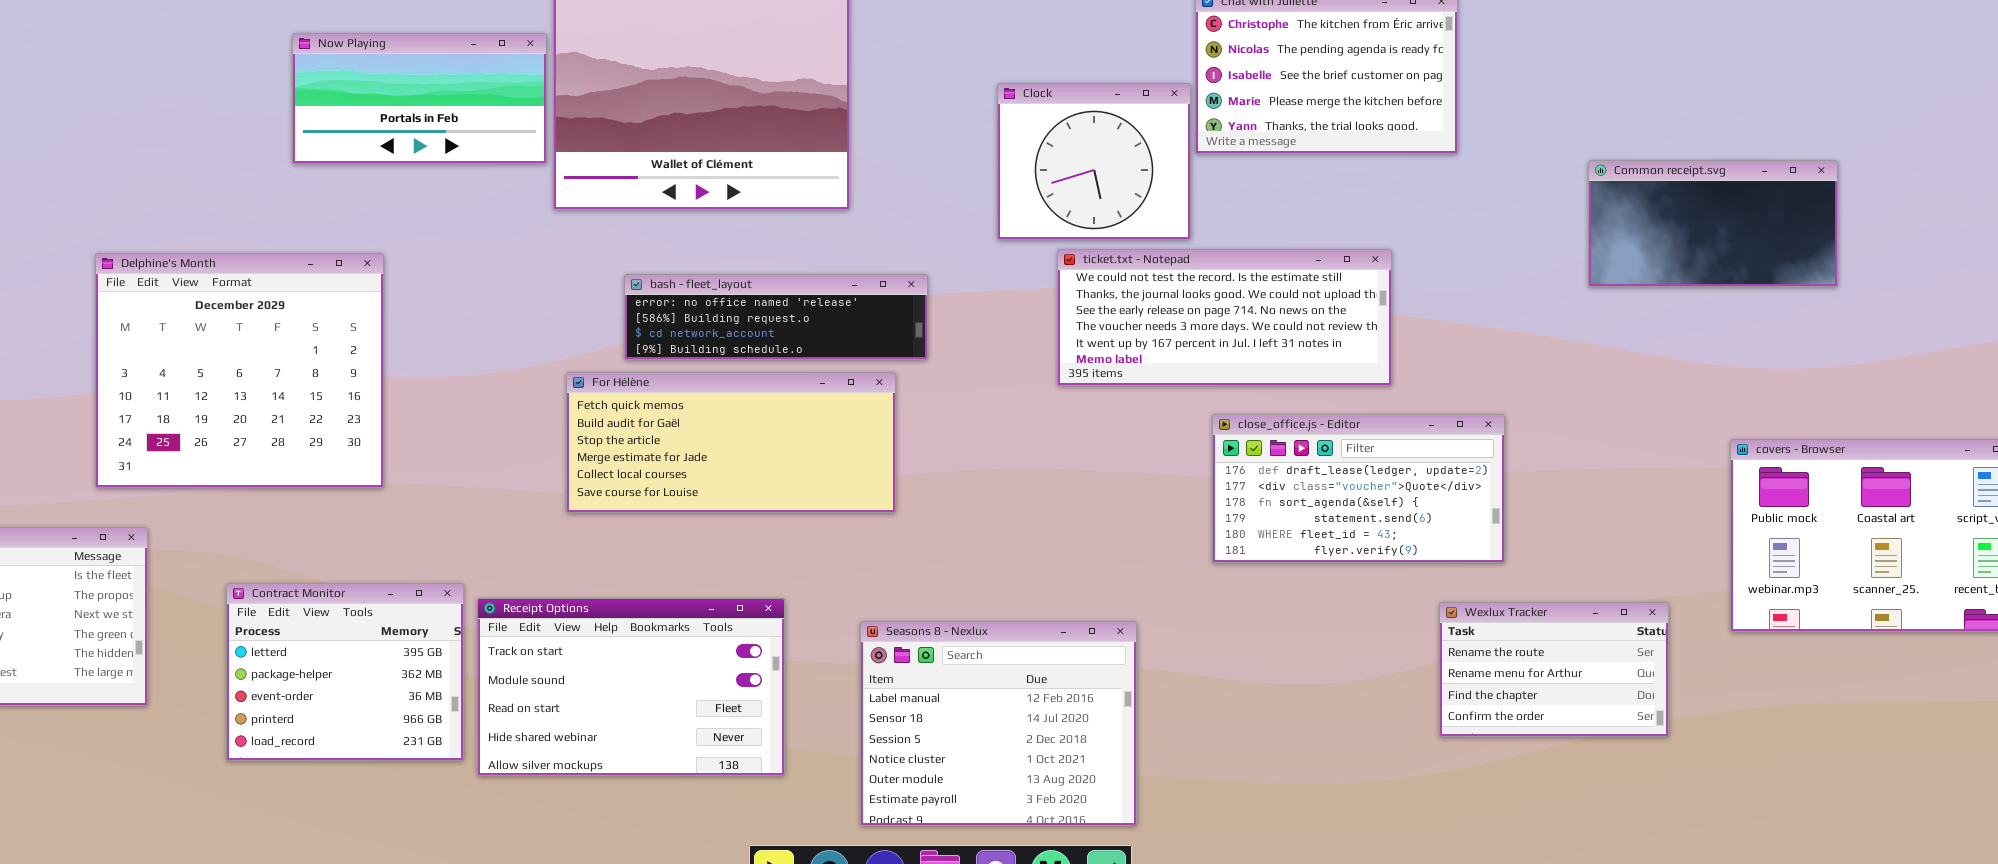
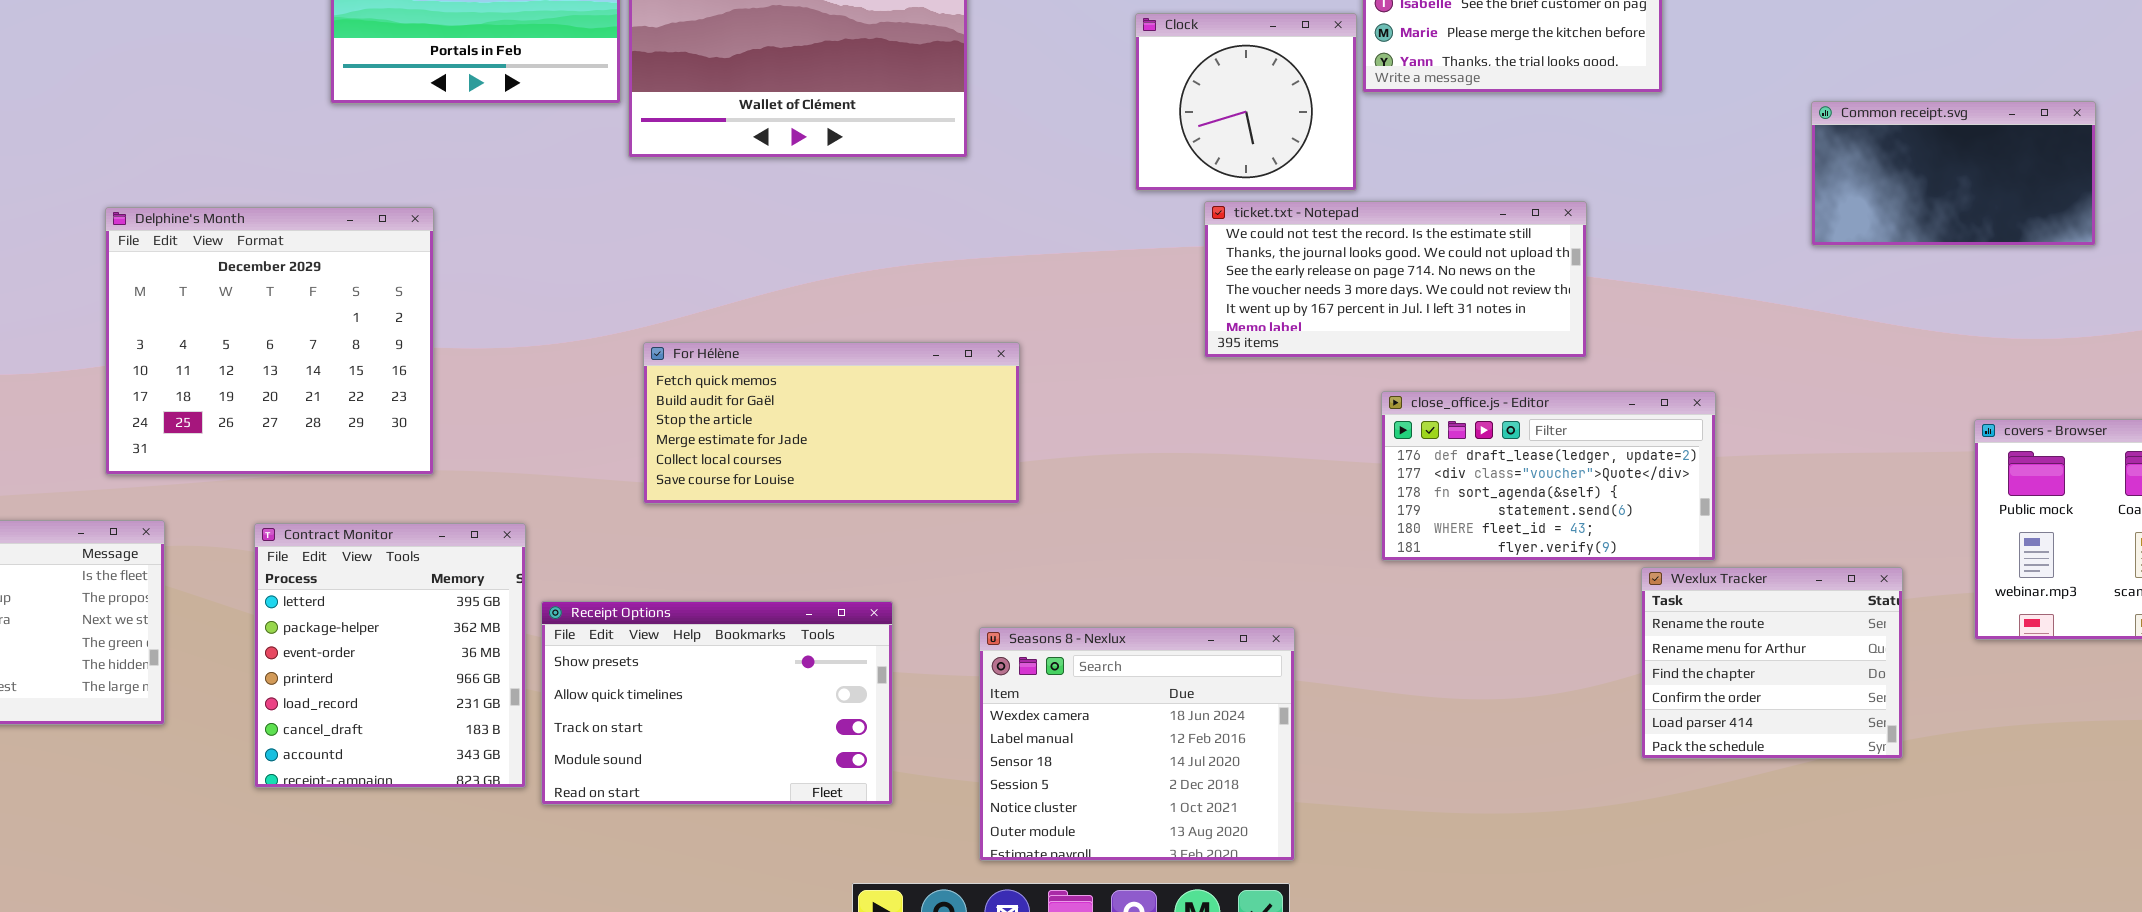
bash - fleet_layout: [624,274,928,360] -> none, closed
Contract Monitor: [226,583,464,761] -> [254,523,526,788], resized
Receipt Options: [477,598,785,776] -> [541,601,893,805], scrolled up 2 rows
Wexlux Tracker: [1439,602,1669,737] -> [1641,567,1903,759], resized
Seasons 8 - Nexlux: [860,621,1137,826] -> [979,627,1295,861], scrolled up 1 row

